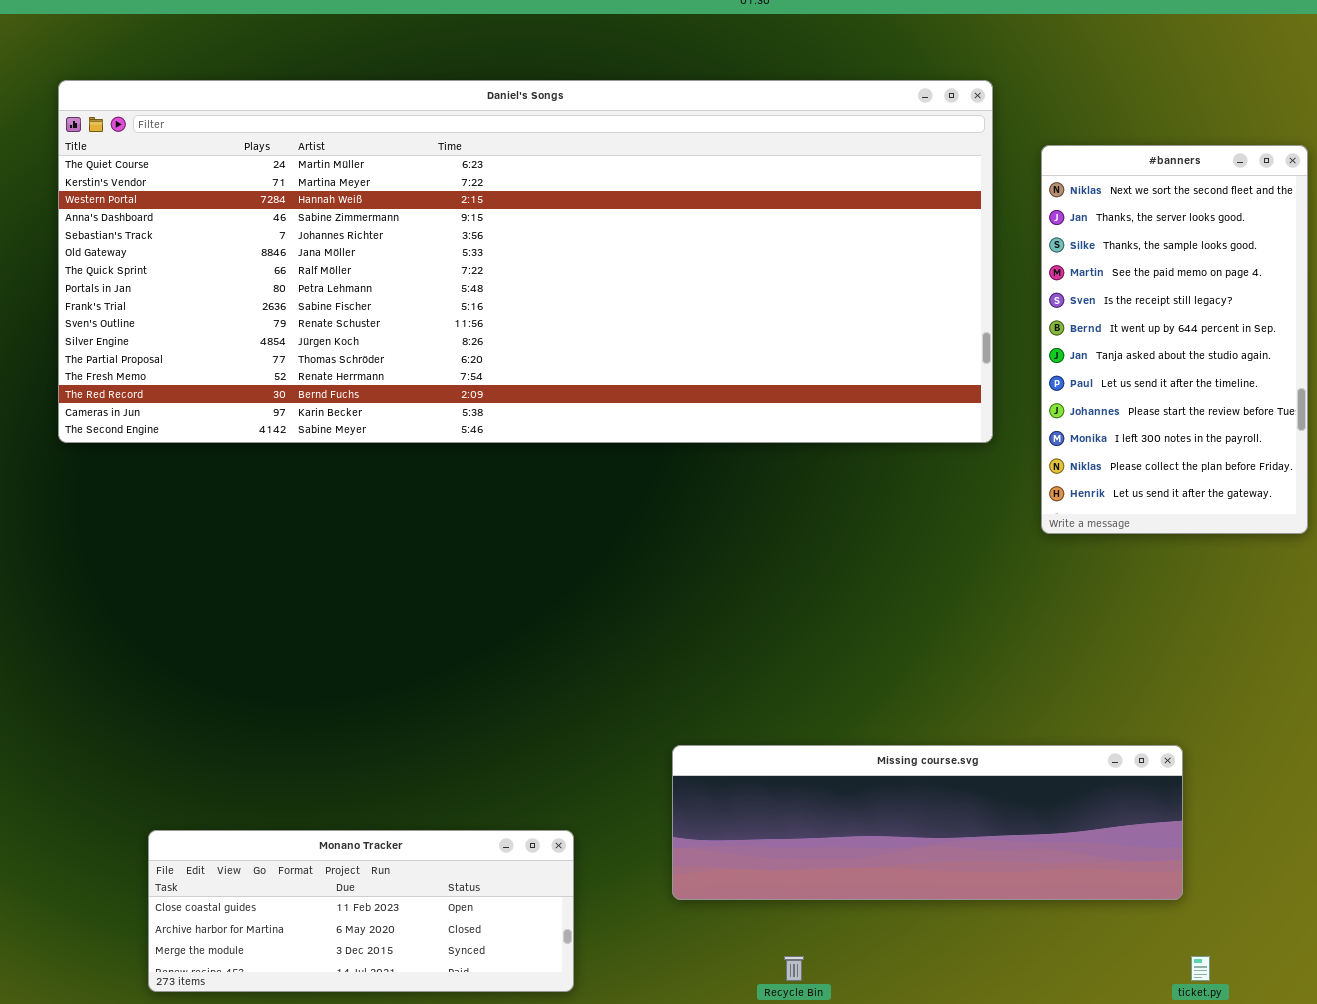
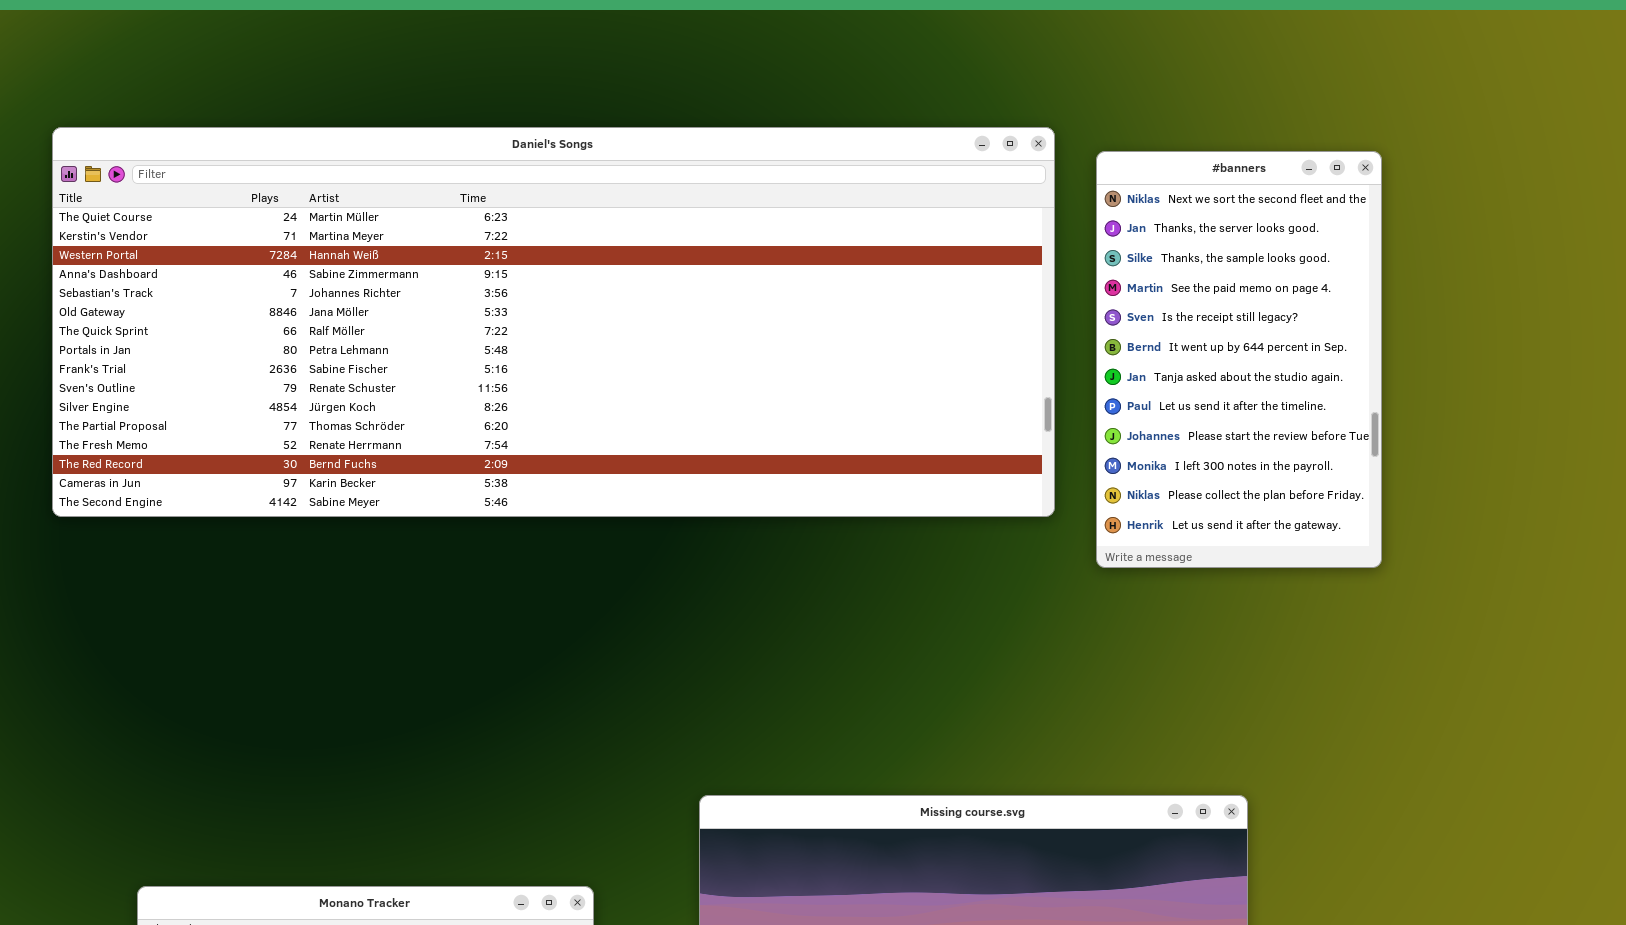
Daniel's Songs: [58,80,993,443] -> [52,127,1055,517], moved

